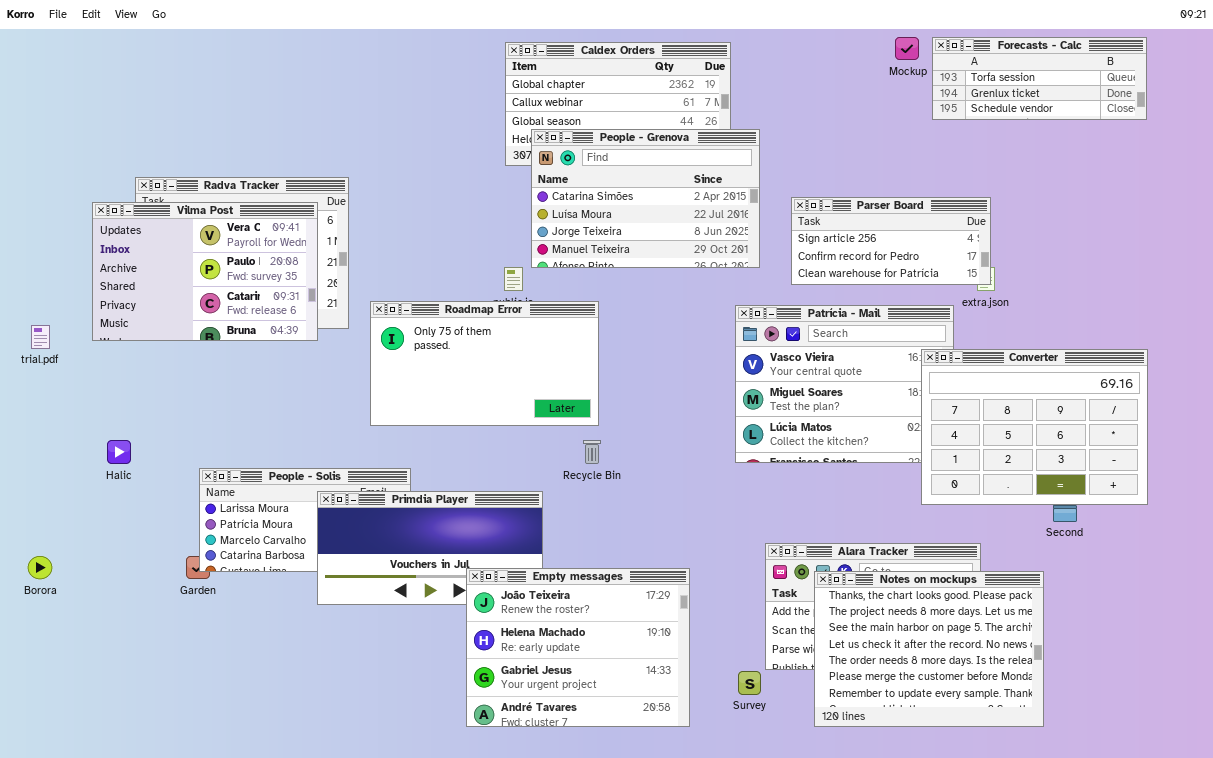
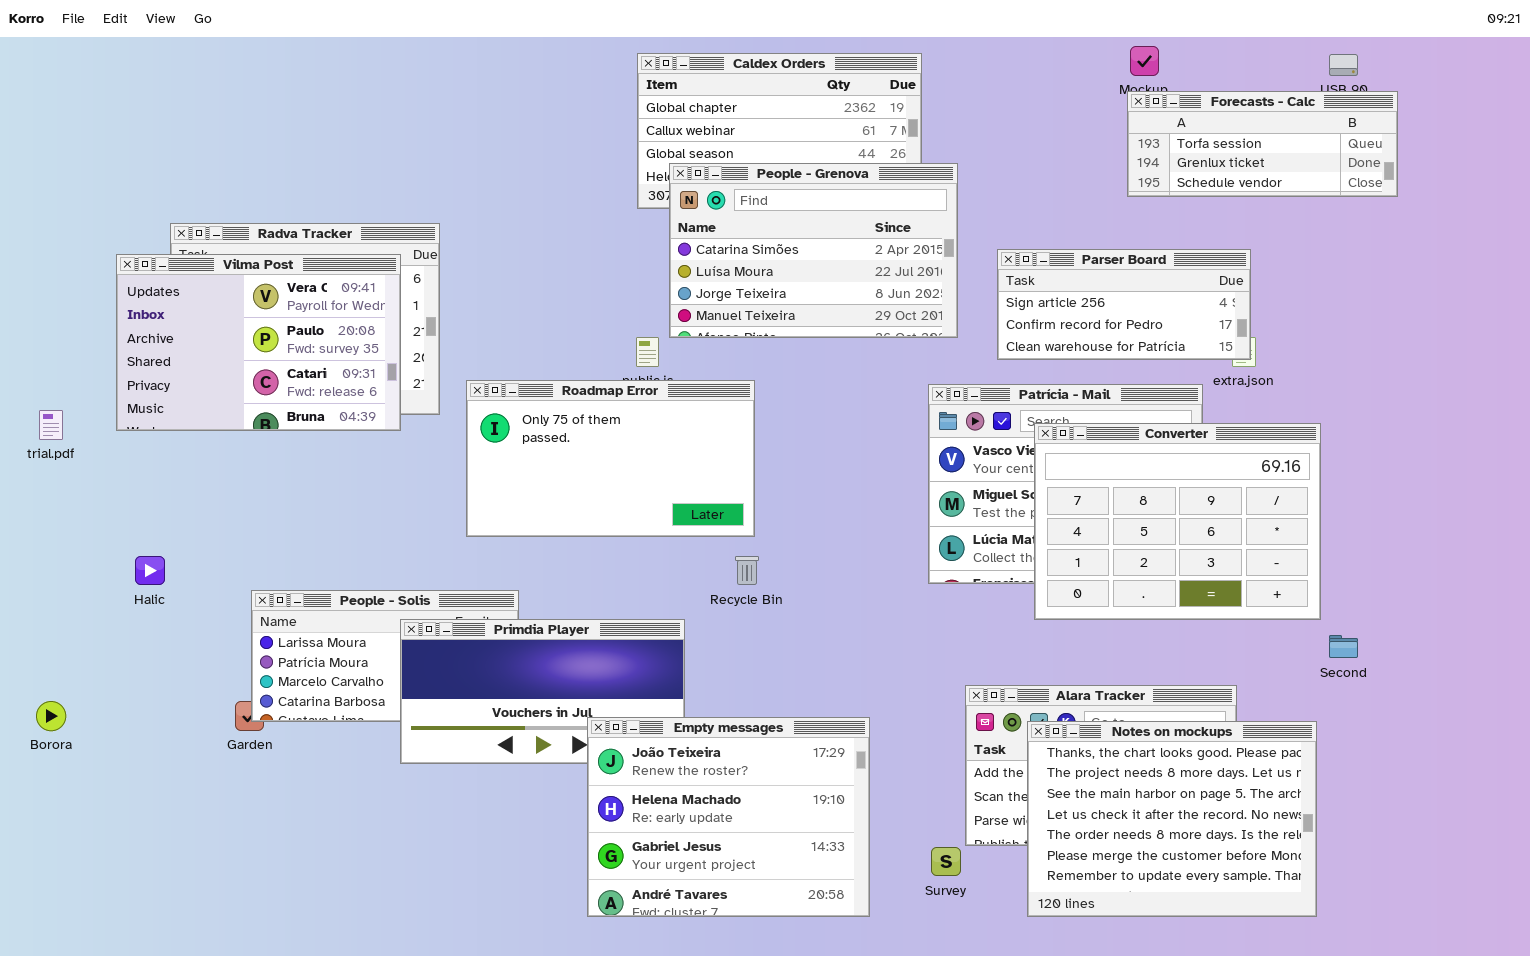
Forecasts - Calc: [932,37,1147,120] -> [1127,91,1398,197], moved
Converter: [921,349,1148,505] -> [1034,423,1321,620], moved

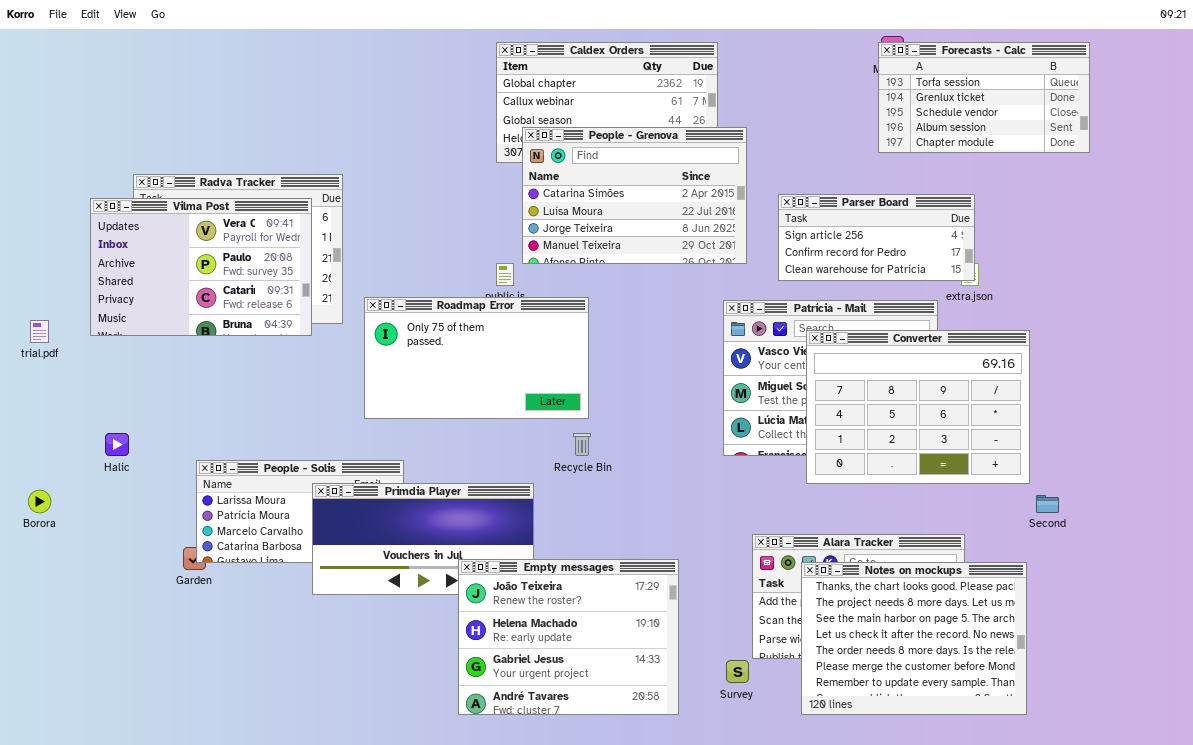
Forecasts - Calc: [1127,91,1398,197] -> [878,42,1090,153], resized
Borora: [36,701,66,731] -> [28,490,51,513], moved

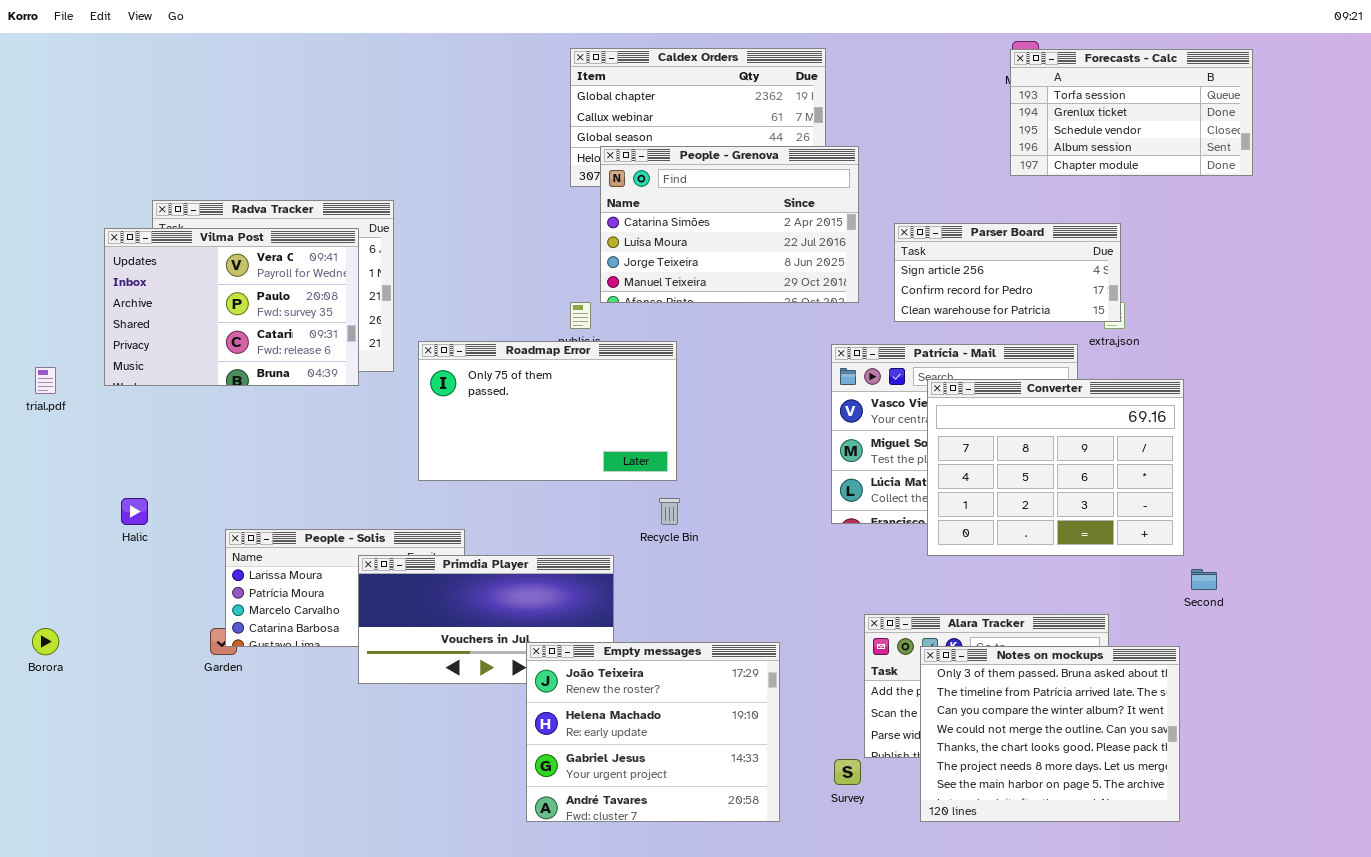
Borora: [28,490,51,513] -> [32,628,59,655], moved
Notes on mockups: [801,562,1027,715] -> [920,646,1180,822], scrolled up 4 rows

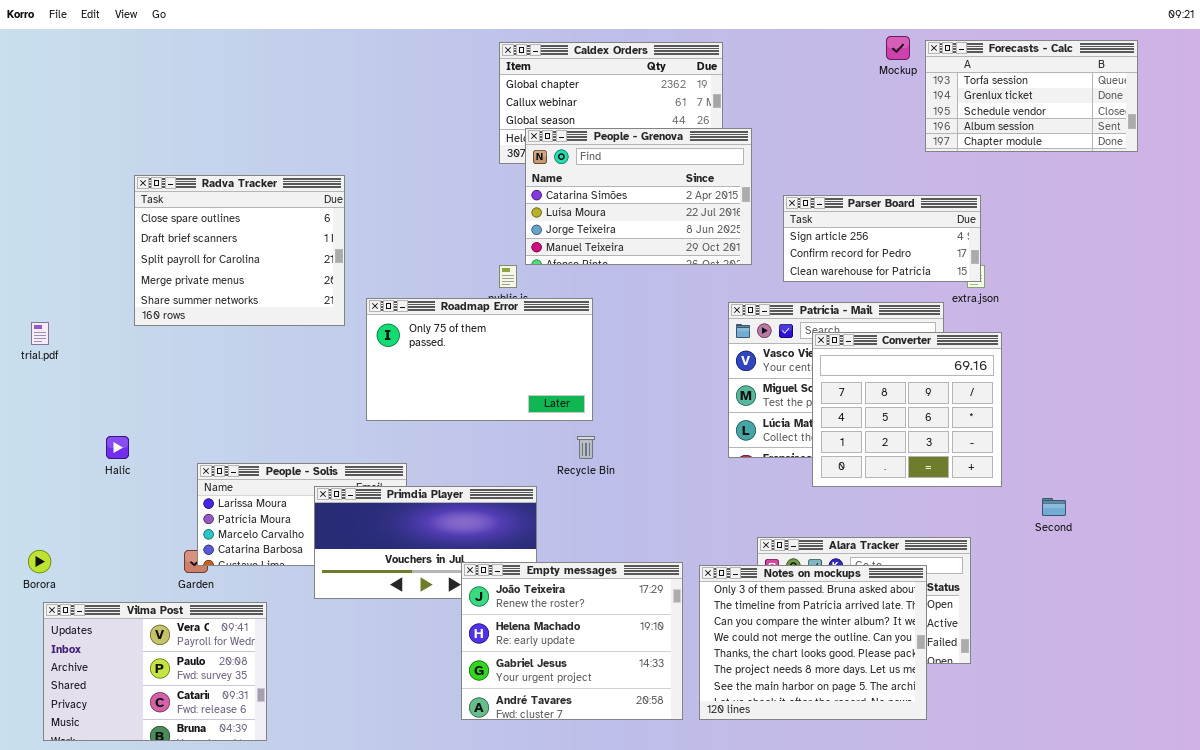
Forecasts - Calc: [1010,49,1253,176] -> [925,40,1138,152], moved
Vilma Post: [104,228,359,386] -> [43,602,267,741], moved
Converter: [927,379,1184,556] -> [812,332,1002,487], resized
Notes on mockups: [920,646,1180,822] -> [699,565,927,720], moved

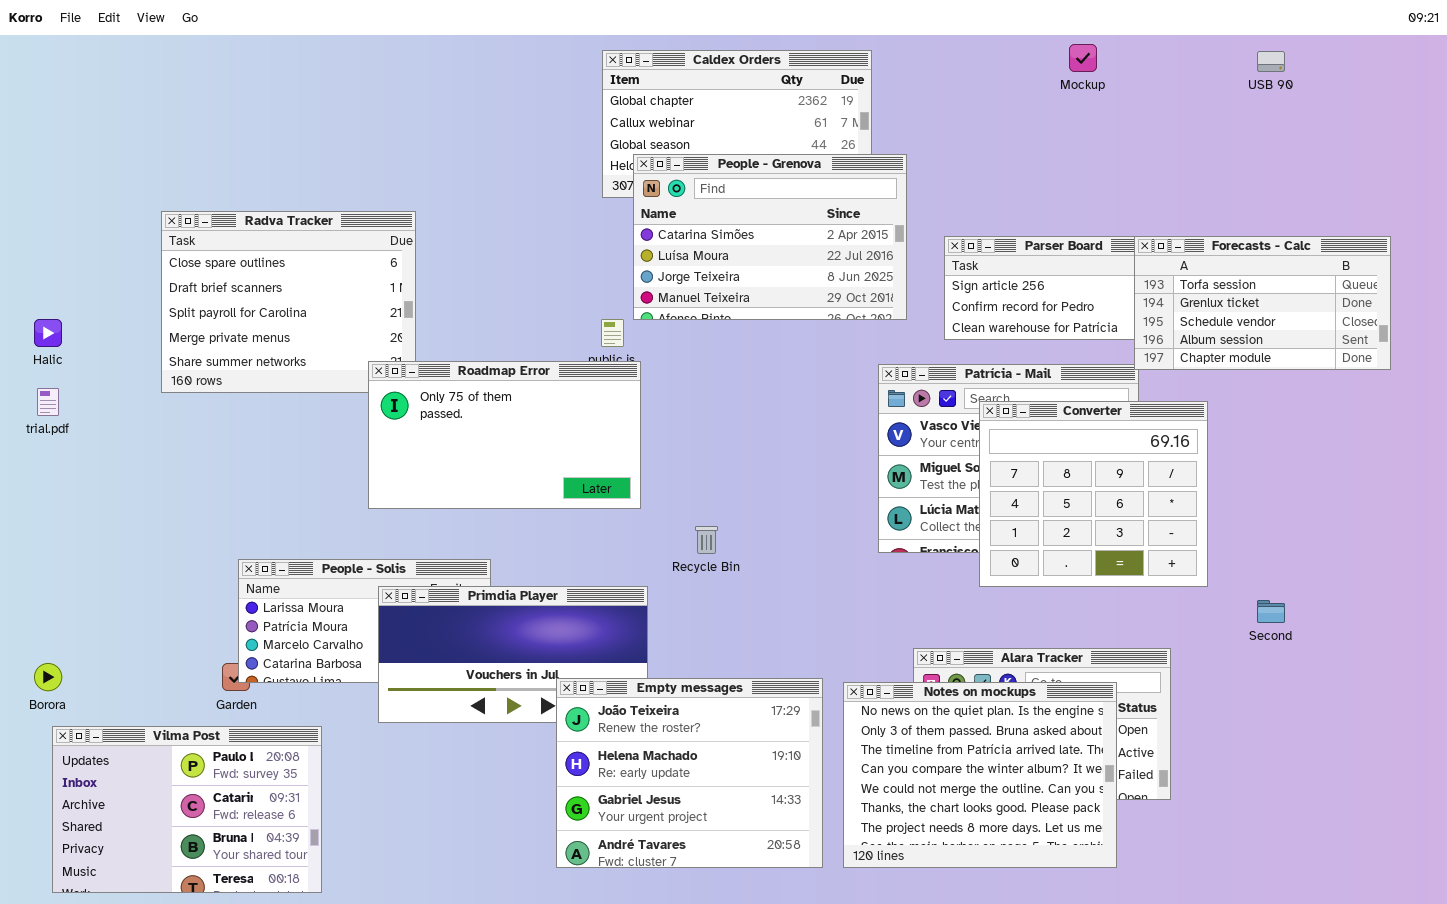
Forecasts - Calc: [925,40,1138,152] -> [1134,236,1391,370], moved
Roadmap Error: [366,298,593,421] -> [368,361,641,509], moved
Halic: [106,436,129,459] -> [34,319,62,347], moved
Notes on mockups: [699,565,927,720] -> [843,682,1117,868], scrolled up 1 row
Vilma Post: [43,602,267,741] -> [52,726,322,893], scrolled down 1 row

